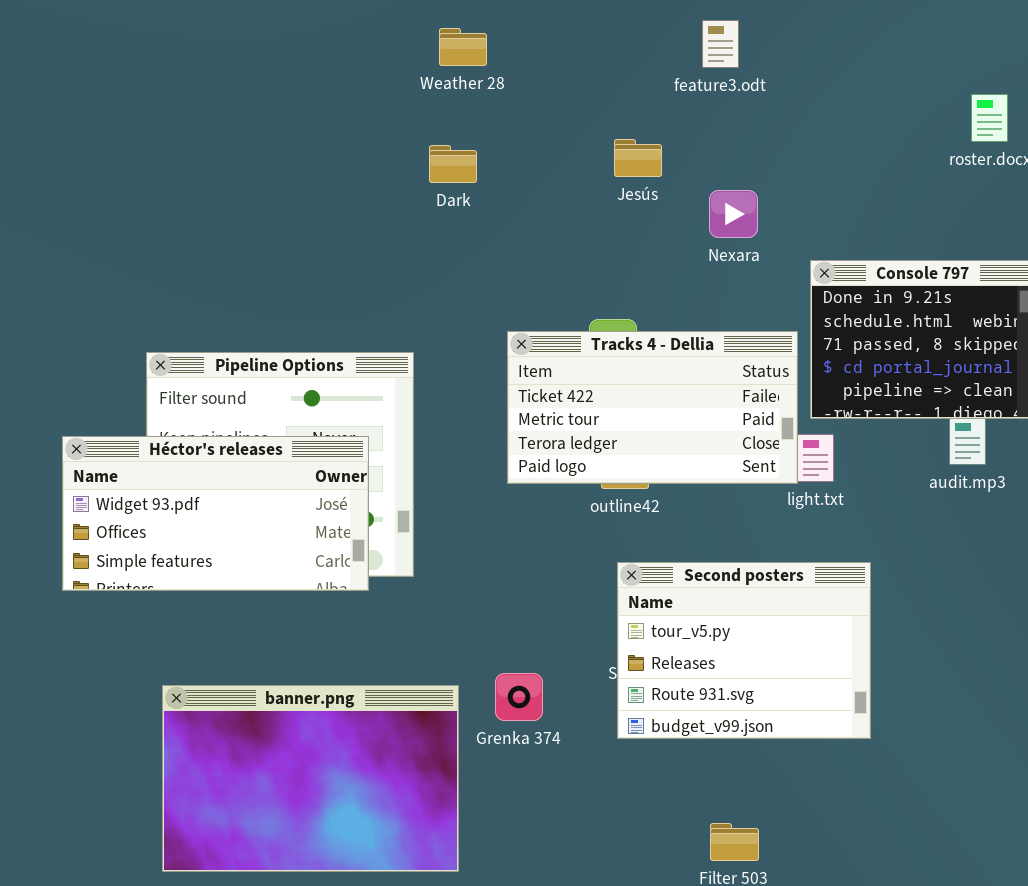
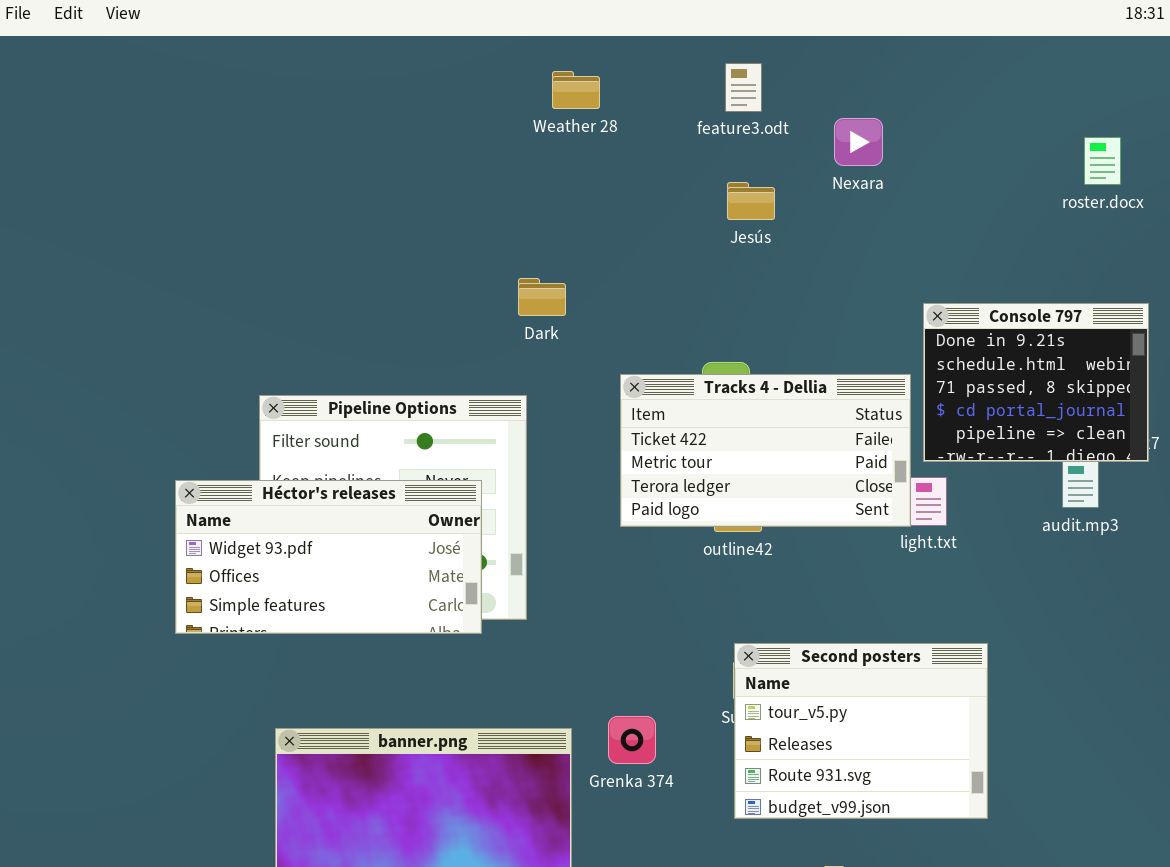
feature3.odt: [702,20,739,68] -> [725,63,762,112], moved
Dark: [429,145,477,183] -> [518,278,566,316], moved
Nexara: [709,190,758,238] -> [834,118,883,166], moved
Second posters: [617,562,871,739] -> [734,643,988,819], moved

